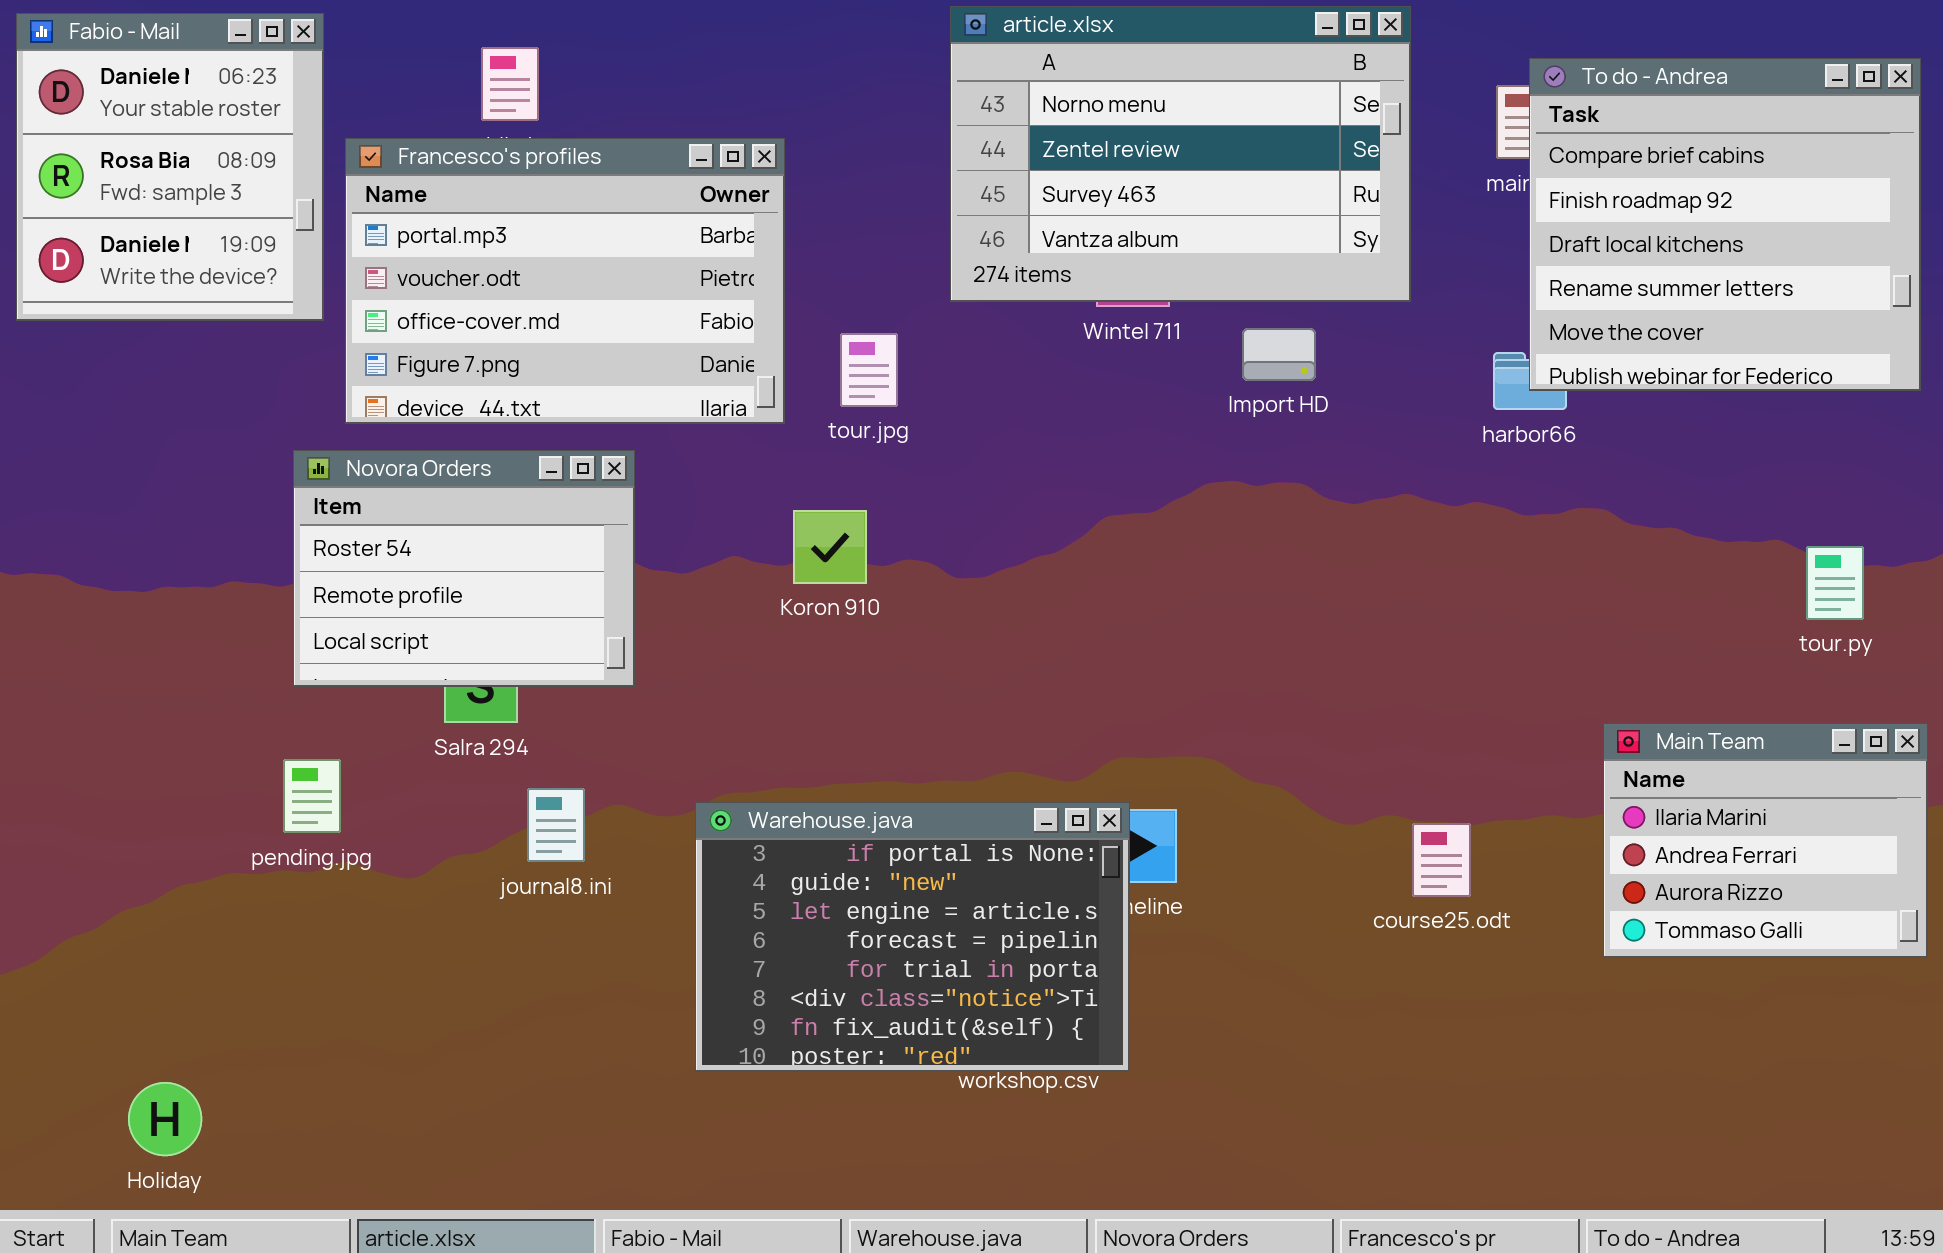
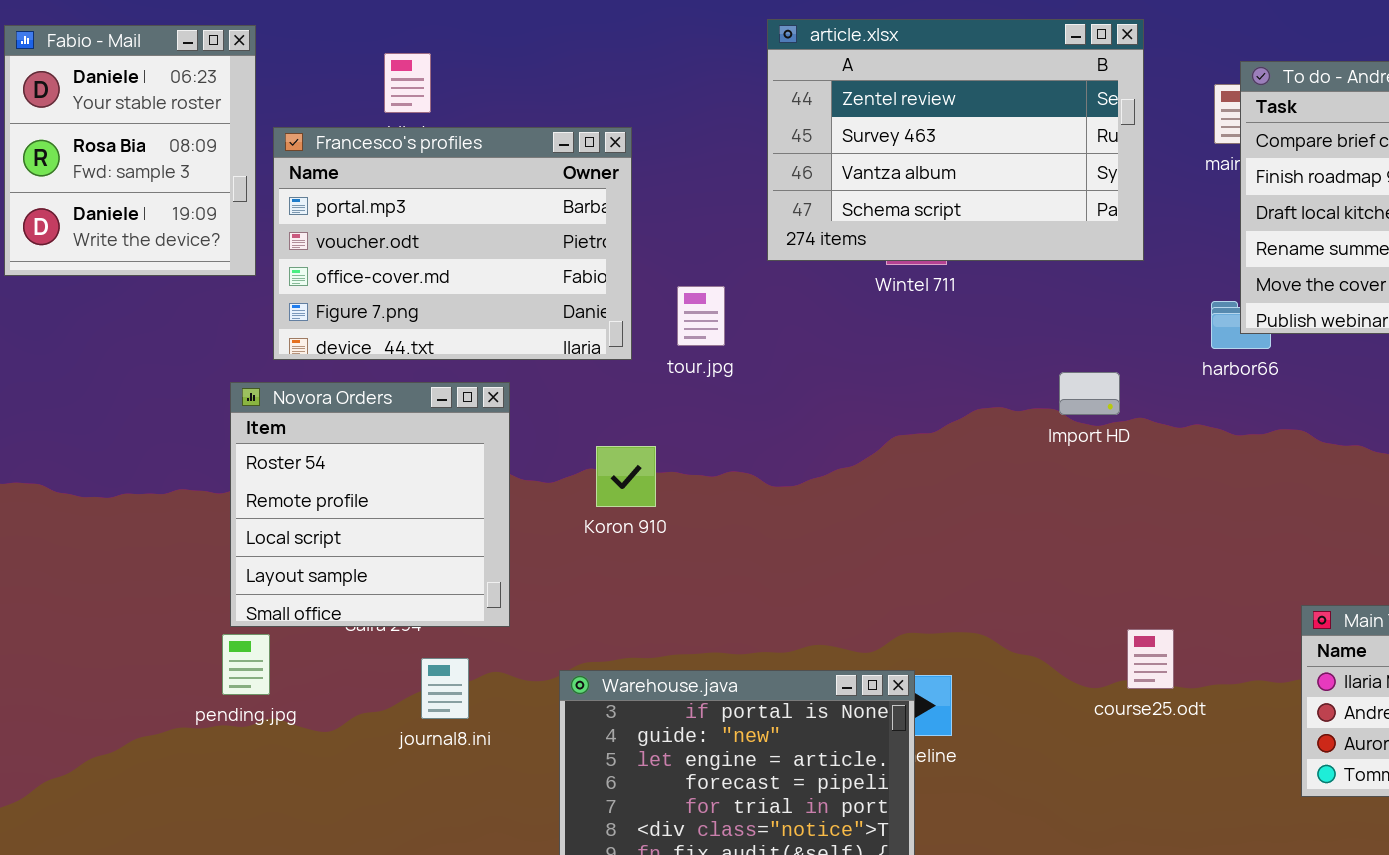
article.xlsx: [950,6,1411,302] -> [767,19,1144,261], scrolled down 1 row
Import HD: [1242,328,1316,381] -> [1059,372,1120,415], moved
Novora Orders: [293,450,635,687] -> [230,382,510,627], resized
Koron 910: [793,510,867,584] -> [596,446,656,507], moved
course25.odt: [1412,823,1471,897] -> [1127,629,1174,689], moved

